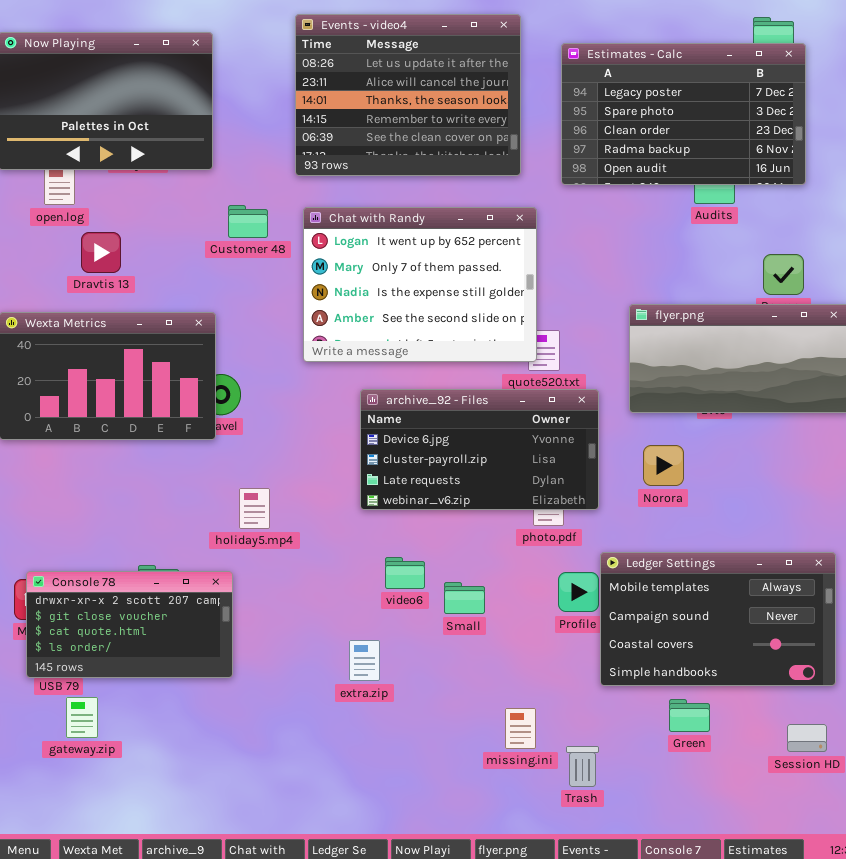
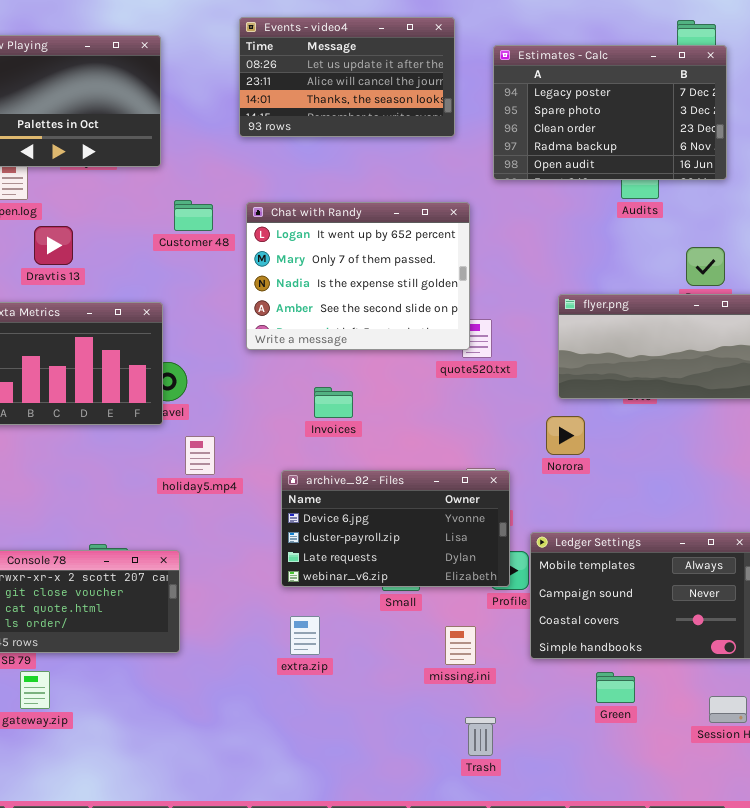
Events - video4: [295,14,521,176] -> [239,17,455,137], resized
archive_92 - Files: [360,389,599,510] -> [281,470,510,587], moved
Norora: [643,445,684,486] -> [546,416,585,455], moved
holiday5.mp4: [239,488,270,529] -> [185,436,215,475], moved
missing.ini: [505,708,536,749] -> [445,626,476,665], moved
Trash: [566,746,599,787] -> [465,717,496,756], moved

